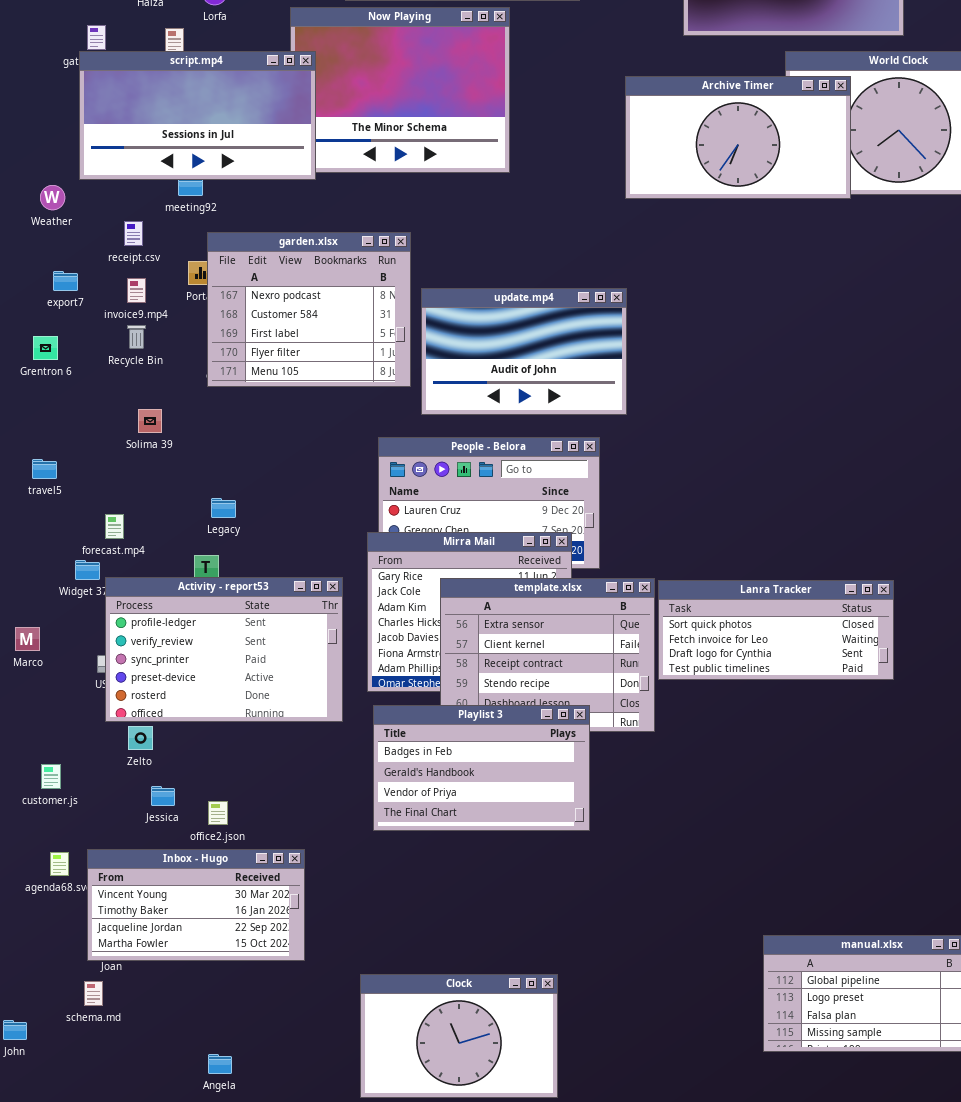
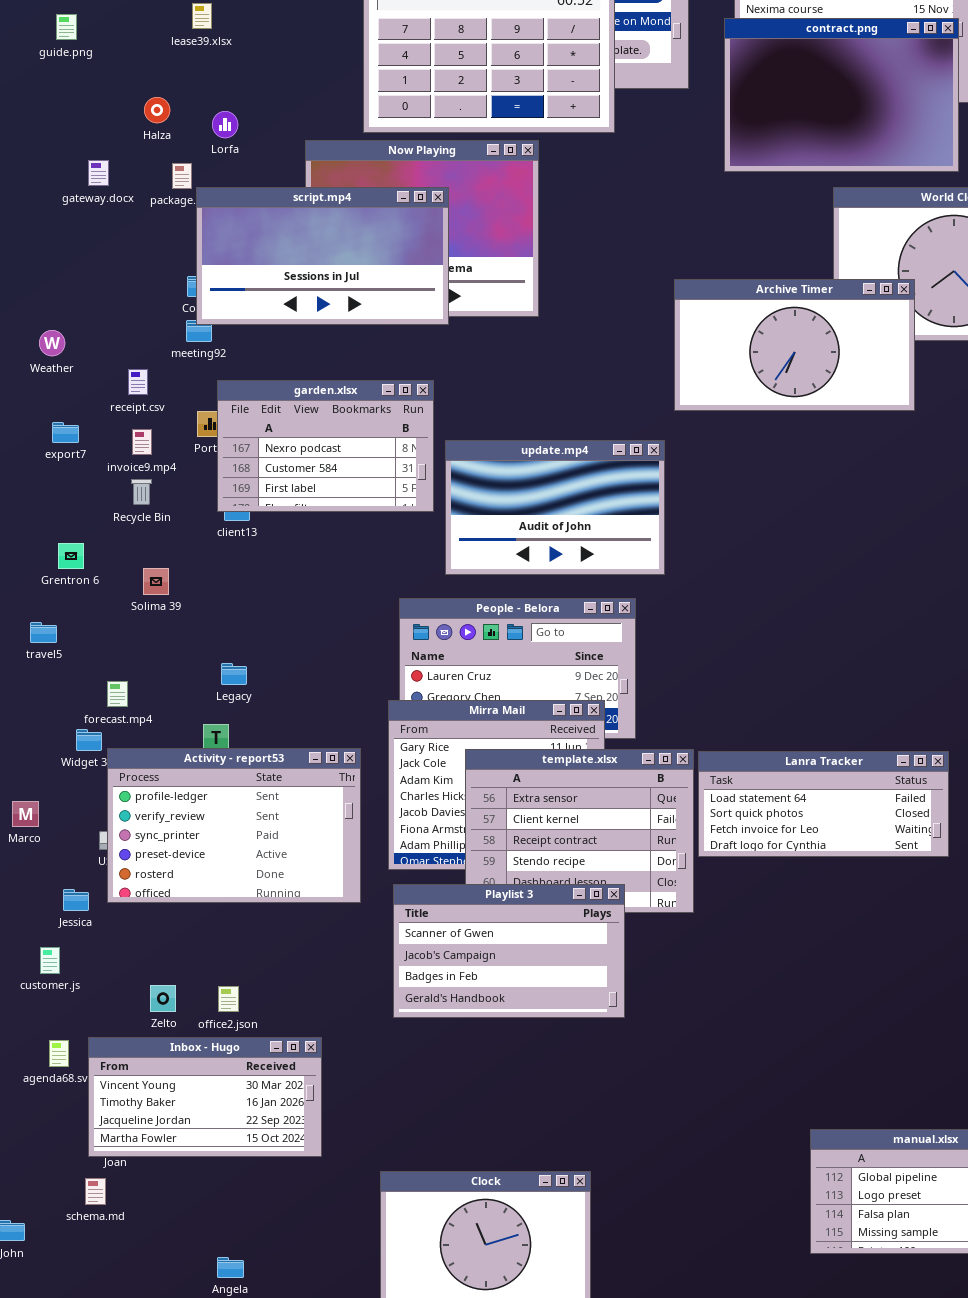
script.mp4: [79,51,316,180] -> [196,187,449,325], moved
Archive Timer: [625,76,851,199] -> [674,279,915,411], moved
garden.xlsx: [207,232,411,387] -> [217,380,434,512], resized
Grentron 6: [33,336,58,360] -> [58,543,84,569], moved
Lanra Tracker: [658,580,894,680] -> [698,751,949,857], scrolled up 1 row
Playlist 3: [373,705,590,831] -> [393,884,625,1018], scrolled up 2 rows
Zelto: [128,726,153,750] -> [150,985,176,1012], moved
Jessica: [151,786,175,806] -> [63,889,89,911], moved

